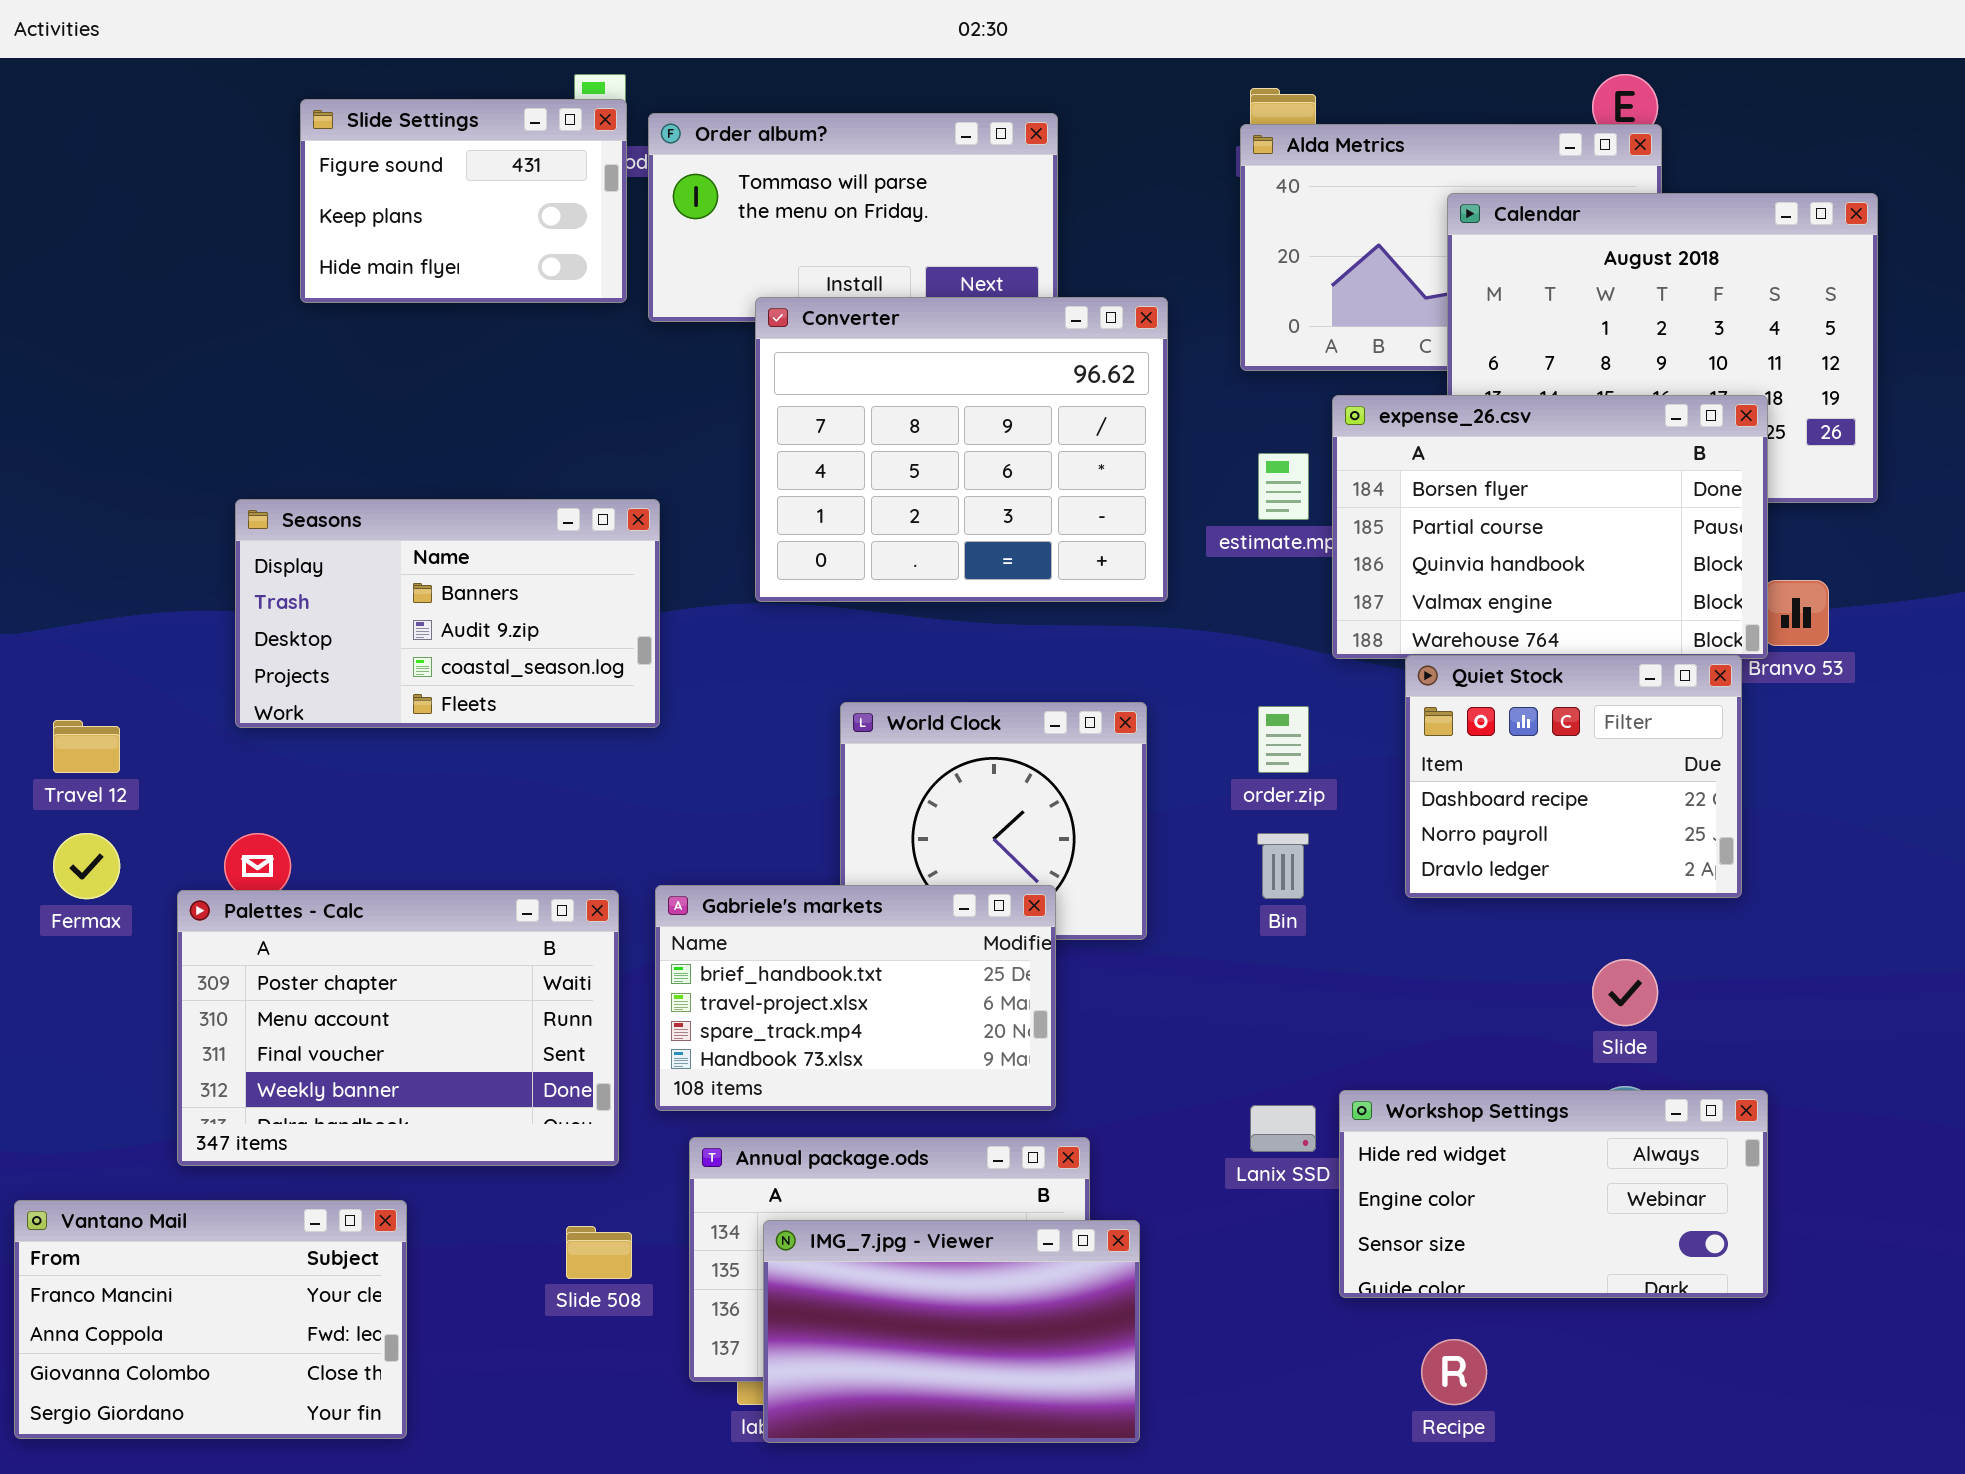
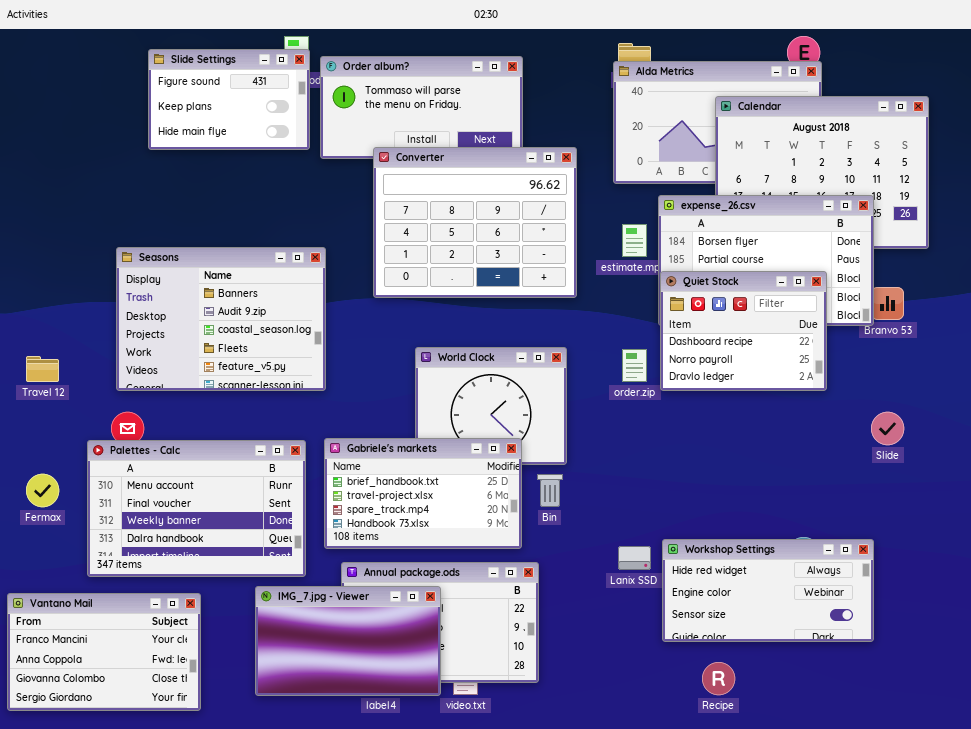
Seasons: [235,499,660,728] -> [116,247,326,391], resized
Quiet Stock: [1405,655,1742,898] -> [660,271,827,391], moved
Fermax: [53,833,120,899] -> [26,474,59,507], moved
Bin: [1257,833,1309,899] -> [537,474,563,507], moved
Palettes - Calc: [177,890,619,1166] -> [87,440,306,577], scrolled down 1 row
Slide: [1592,959,1658,1026] -> [871,412,904,445], moved
IMG_7.jpg - Viewer: [763,1220,1140,1443] -> [255,586,441,696], moved

